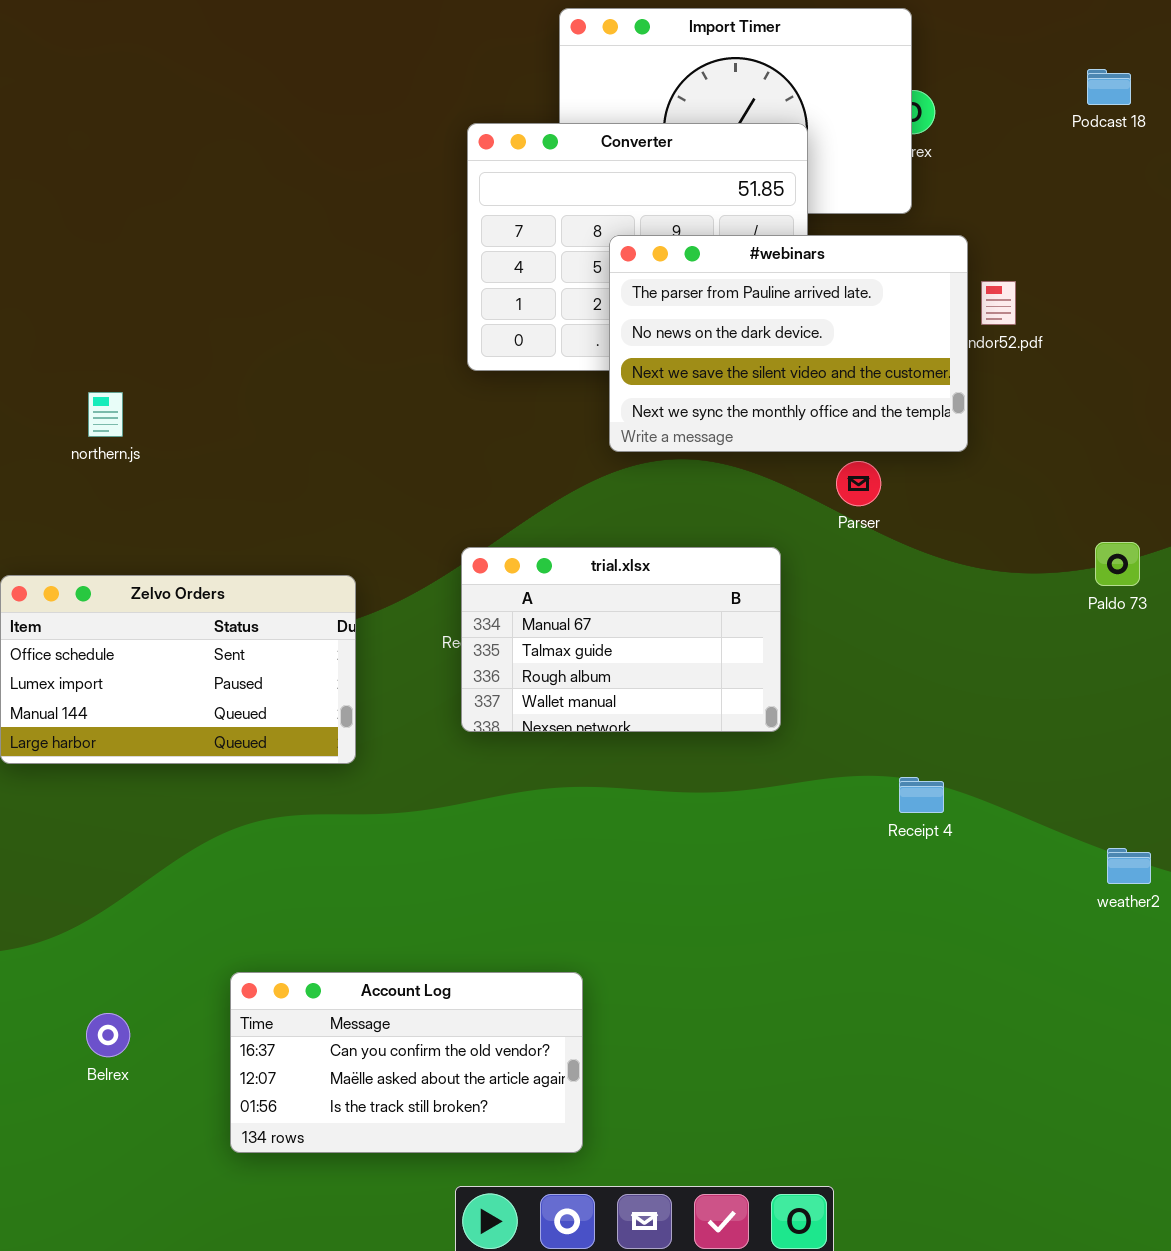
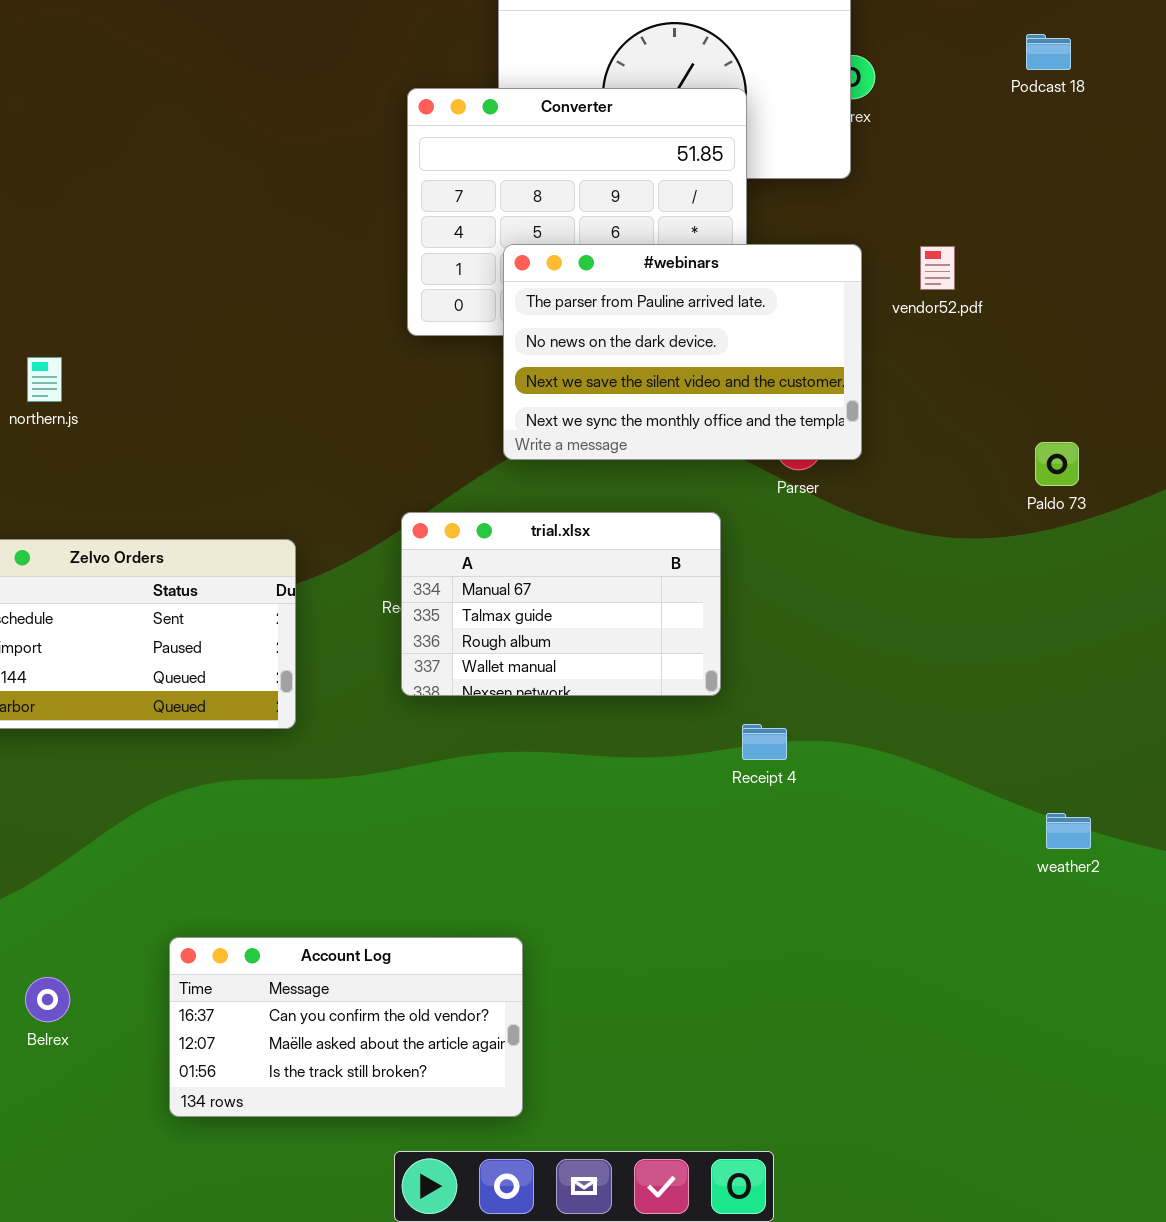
#webinars: [609,235,968,452] -> [503,244,862,460], moved
Paldo 73: [1095,542,1140,586] -> [1035,442,1079,486], moved
Receipt 4: [899,777,944,813] -> [742,724,787,760], moved

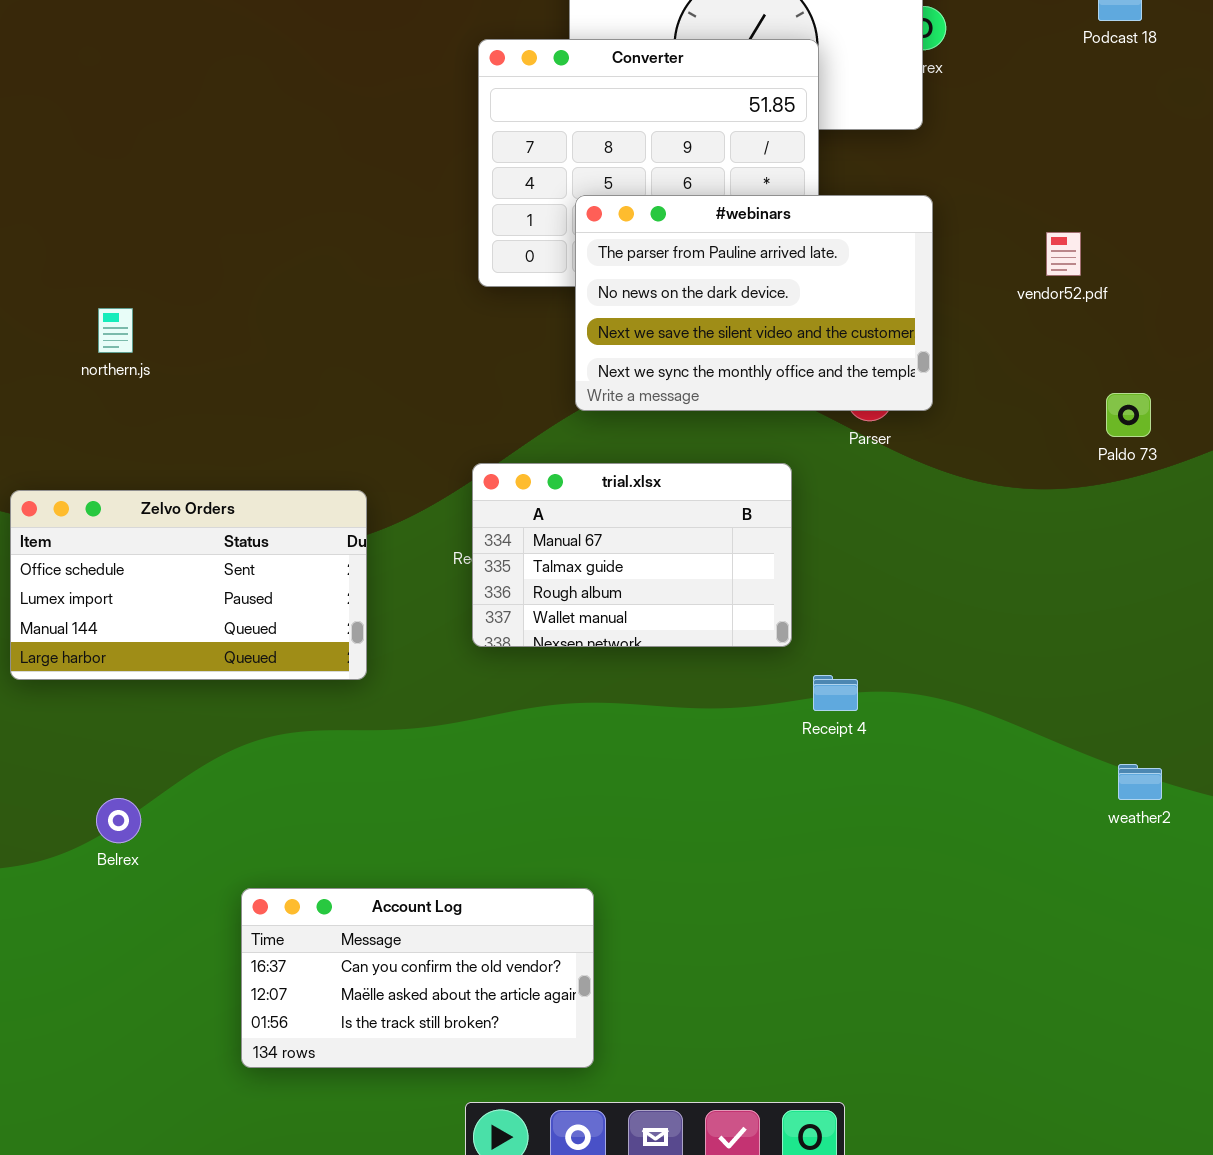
vendor52.pdf: [920,246,955,290] -> [1046,232,1081,276], moved
Belrex: [25,977,70,1022] -> [96,798,141,843], moved

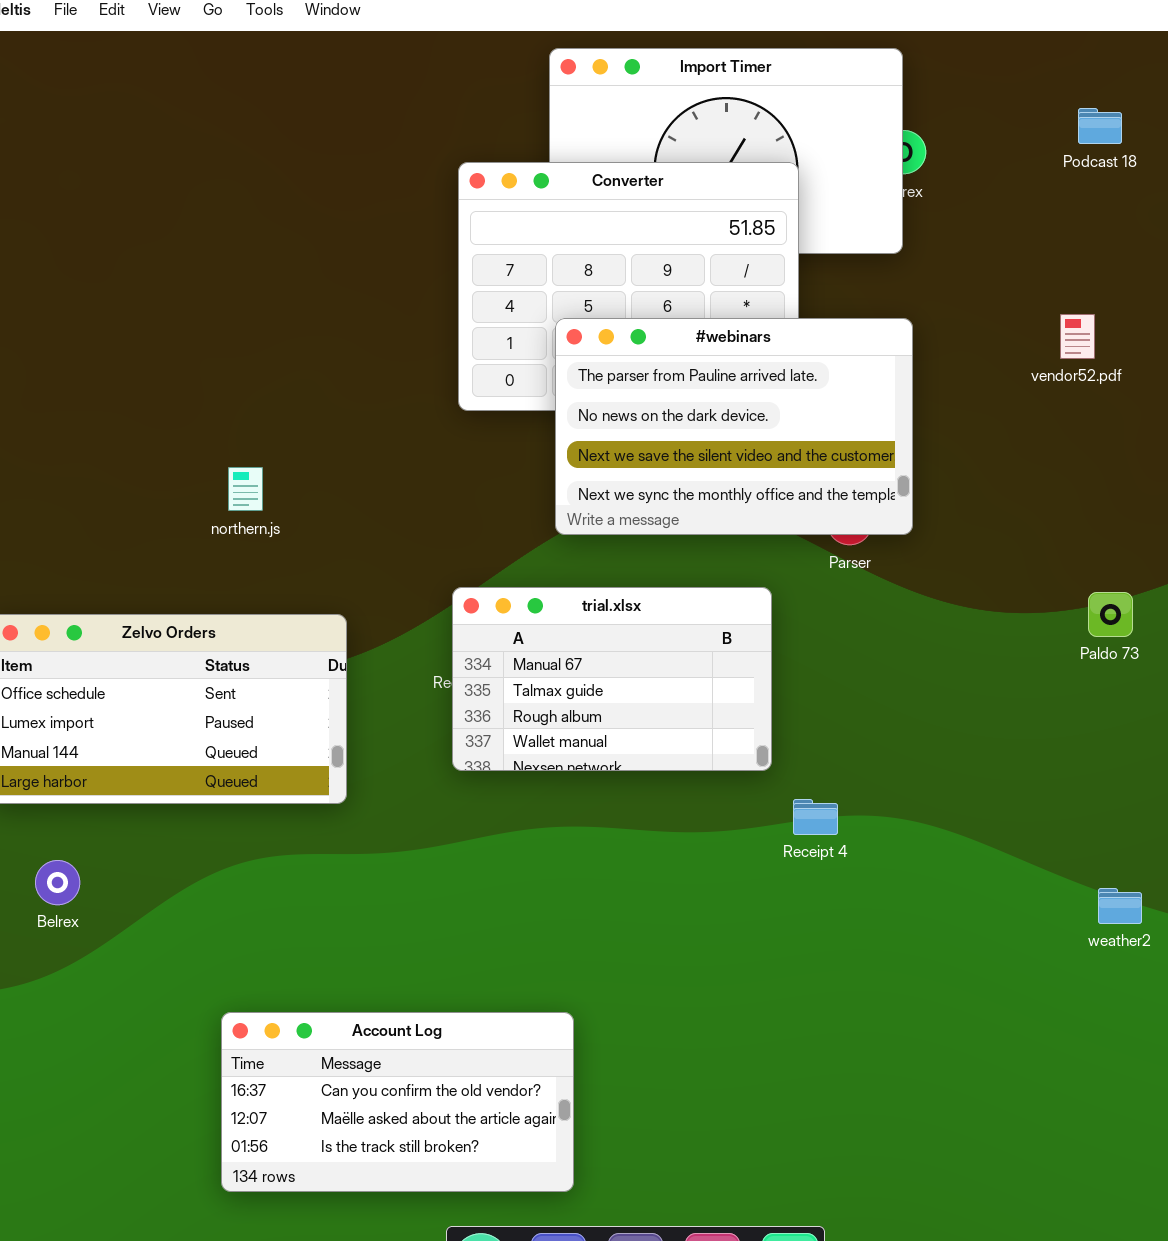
vendor52.pdf: [1046,232,1081,276] -> [1060,314,1095,359], moved
northern.js: [98,308,133,353] -> [228,467,263,511], moved
Paldo 73: [1106,393,1151,437] -> [1088,592,1133,637], moved
Belrex: [96,798,141,843] -> [35,860,80,905], moved

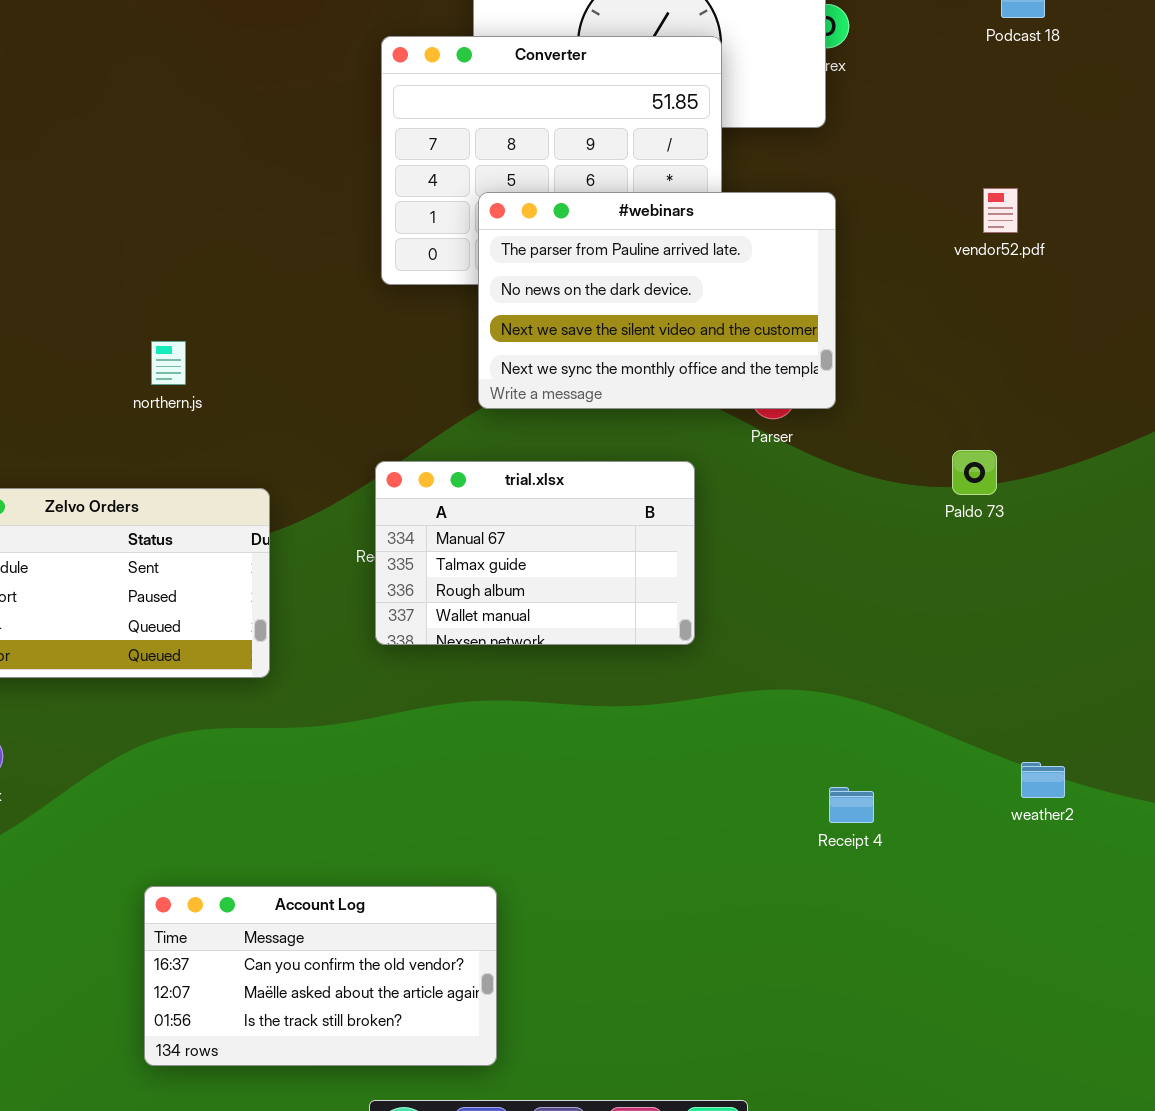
Paldo 73: [1088,592,1133,637] -> [952,450,997,495], moved
Receipt 4: [793,799,838,835] -> [829,787,874,823], moved

